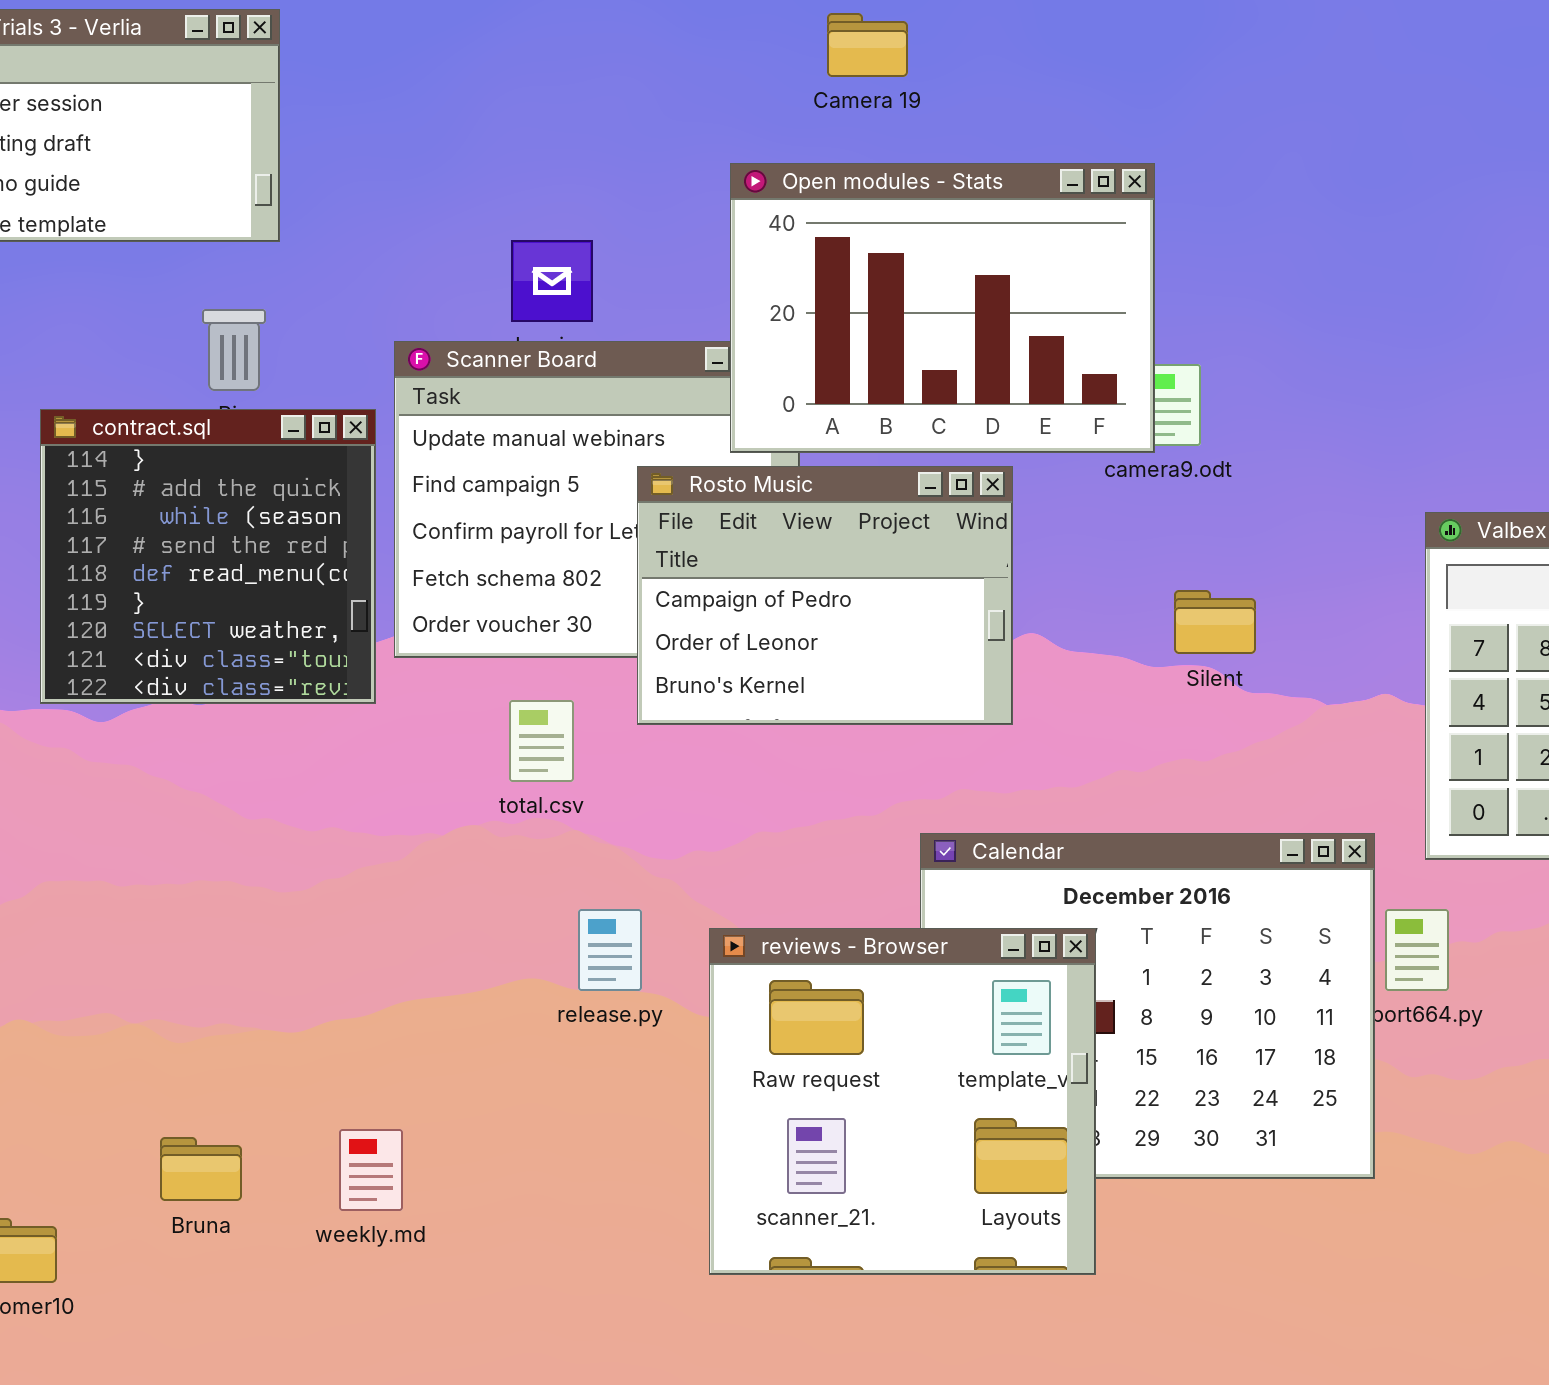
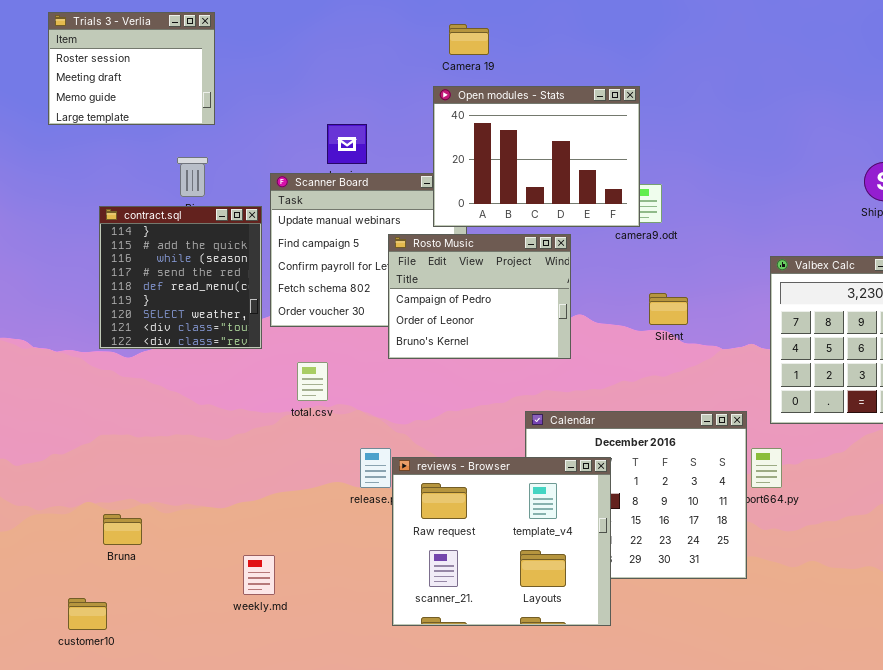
Camera 19: [827,13,908,77] -> [449,24,489,55], moved
total.csv: [509,700,574,782] -> [297,362,328,401], moved
reviews - Browser: [709,928,1096,1275] -> [392,457,611,626], resized
Bruna: [160,1137,242,1201] -> [103,514,142,545], moved

